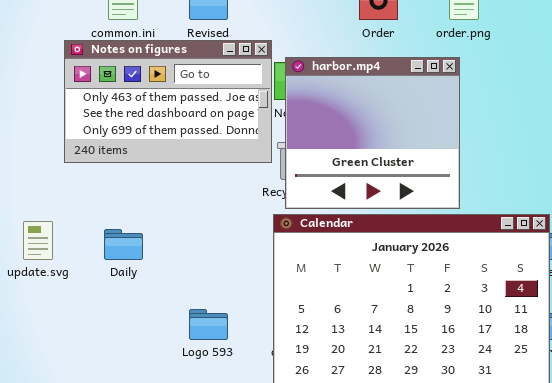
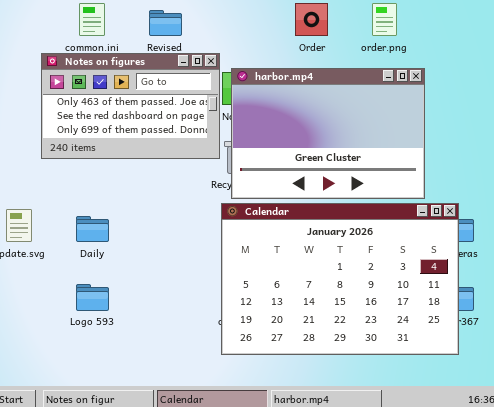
harbor.mp4: [285,57,460,209] -> [231,68,425,199], resized
Logo 593: [189,309,228,340] -> [76,284,109,311], moved

